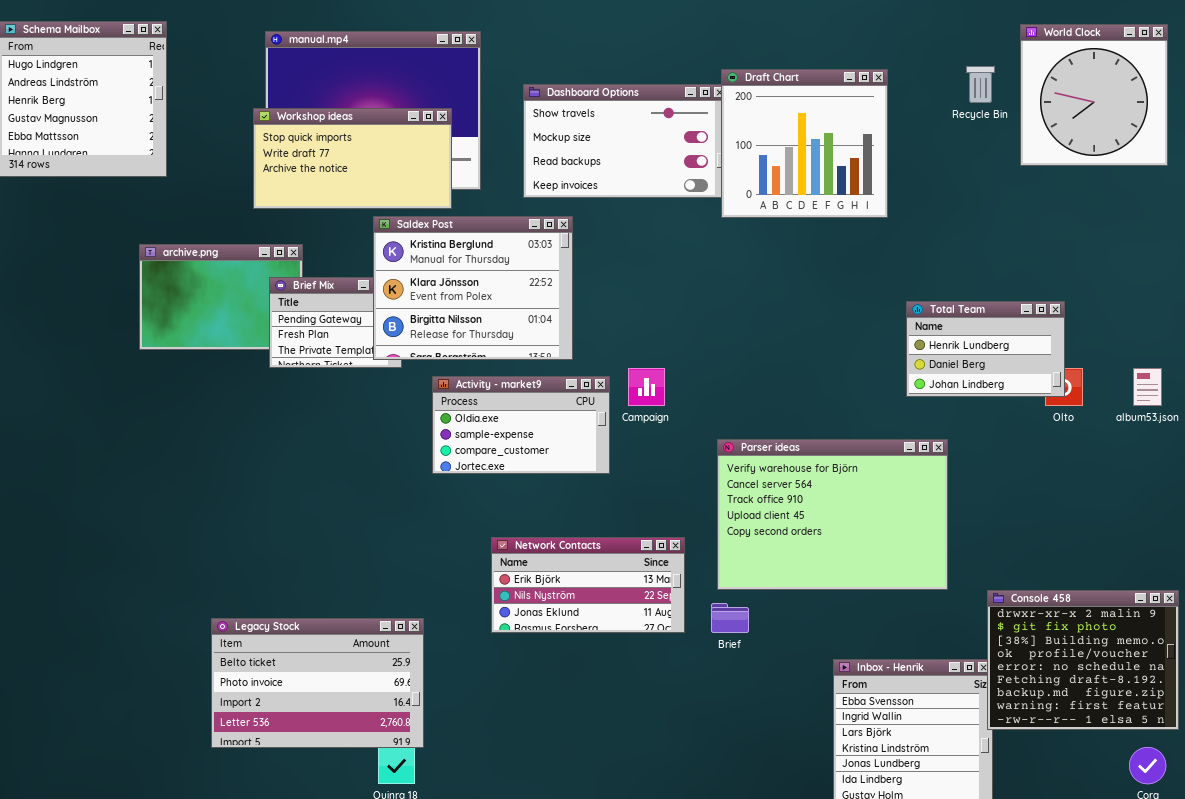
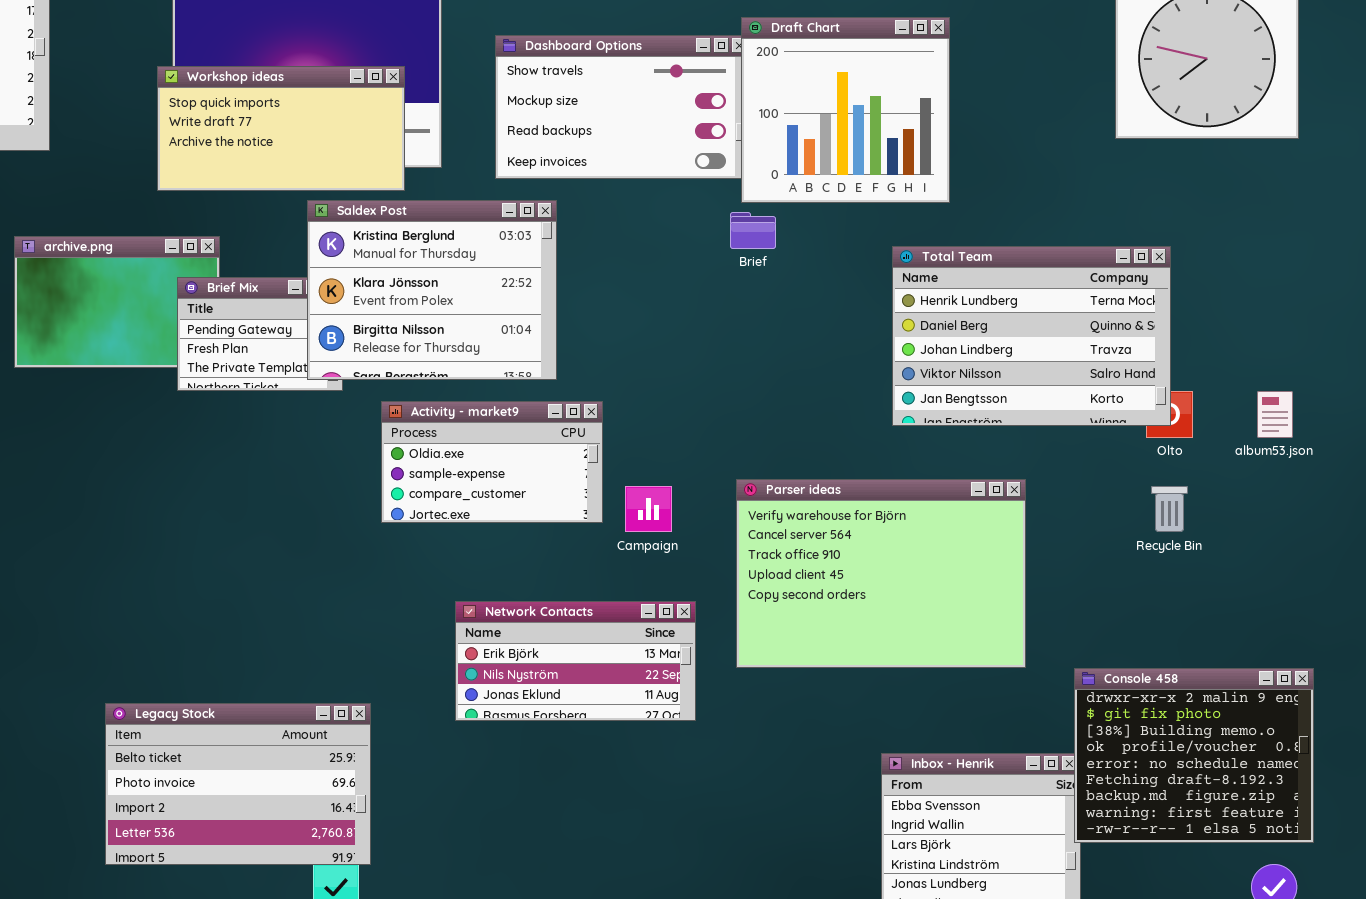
Recycle Bin: [966,66,995,103] -> [1151,486,1188,532], moved
Total Team: [906,301,1065,397] -> [892,246,1171,426], resized
Campaign: [628,368,665,406] -> [625,486,672,532], moved
Brief: [711,603,749,633] -> [730,212,776,249], moved

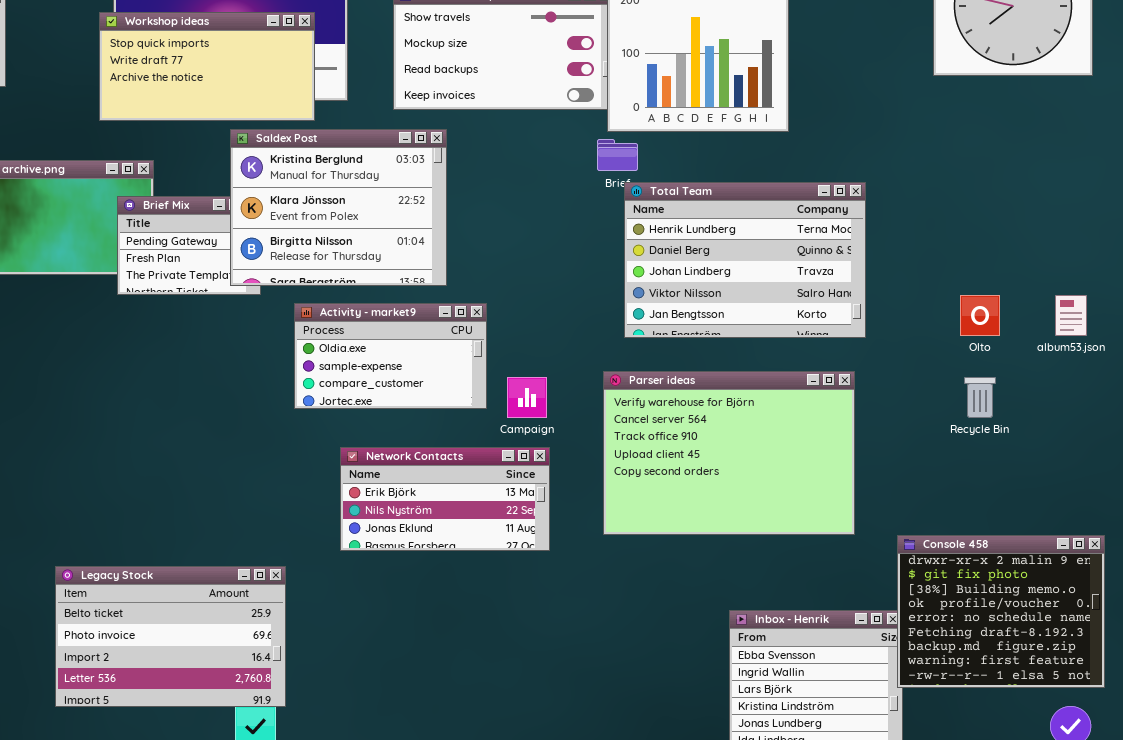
Total Team: [892,246,1171,426] -> [624,182,866,338], moved
Network Contacts: [455,601,696,721] -> [340,447,550,551], moved

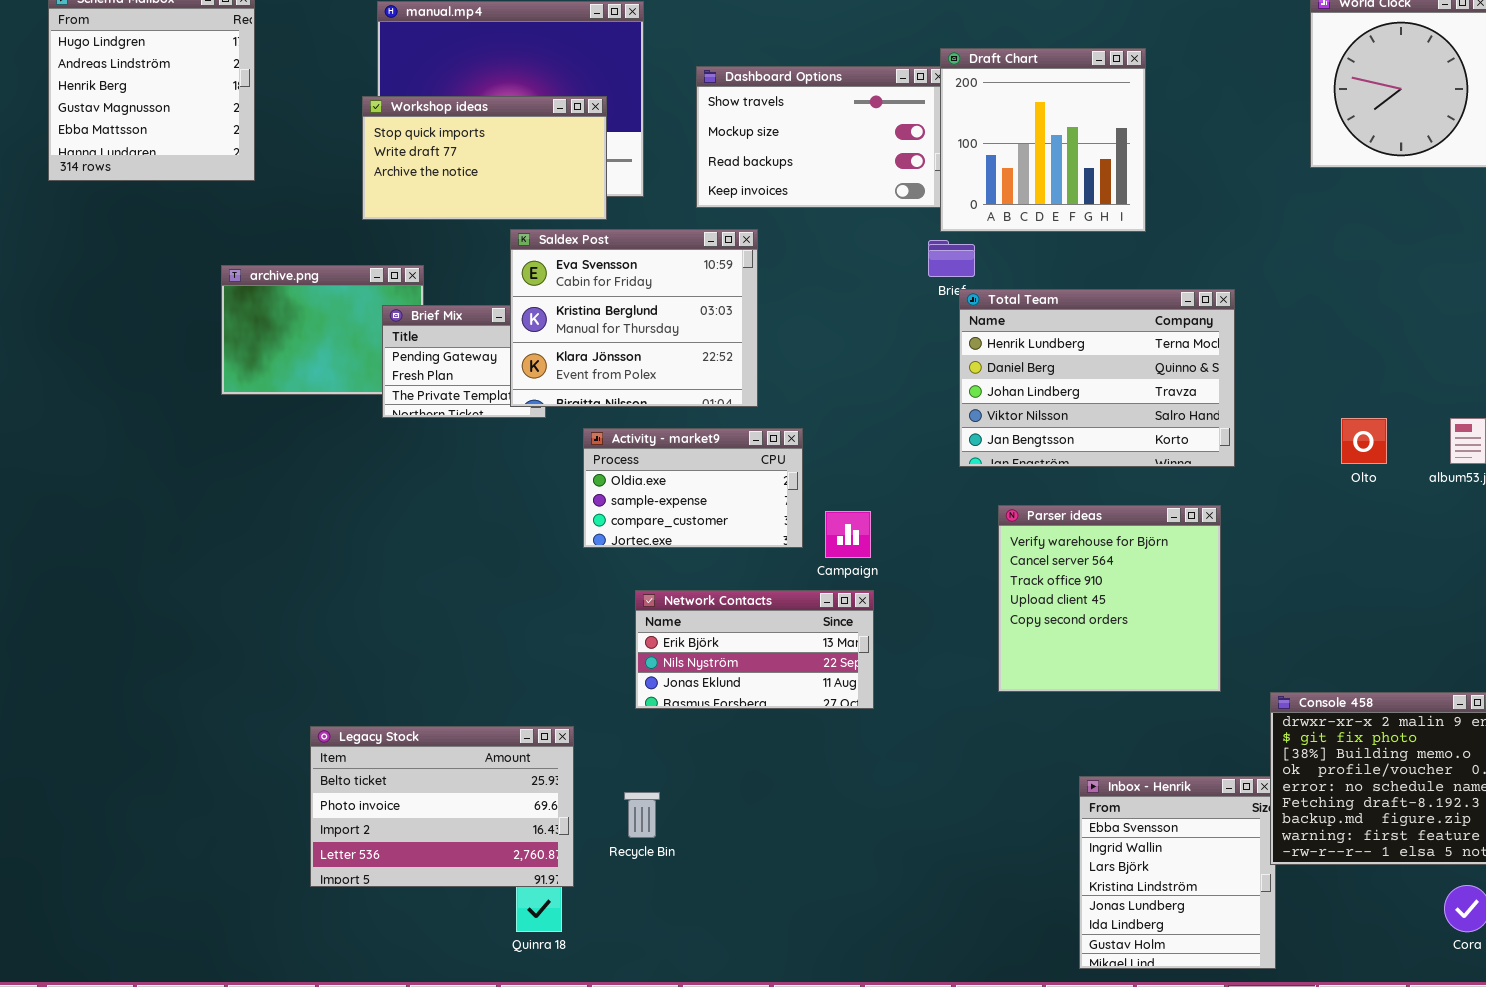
Saldex Post: [230,129,447,286] -> [510,229,758,407], scrolled up 1 row
Parser ideas: [603,371,855,535] -> [998,505,1221,692], resized
Recycle Bin: [964,377,996,418] -> [624,792,660,838], moved

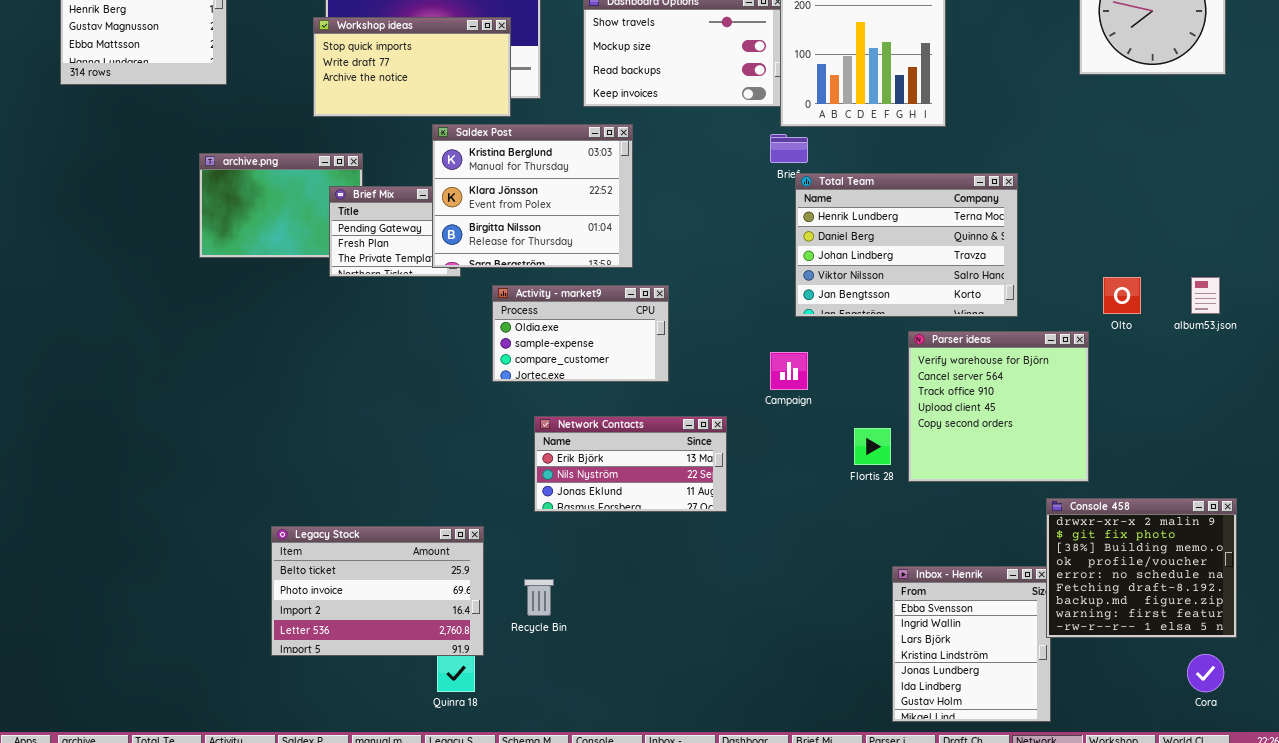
Saldex Post: [510,229,758,407] -> [432,124,633,268], scrolled down 1 row
Parser ideas: [998,505,1221,692] -> [908,331,1089,482], moved
Campaign: [825,511,871,558] -> [770,352,808,390], moved

